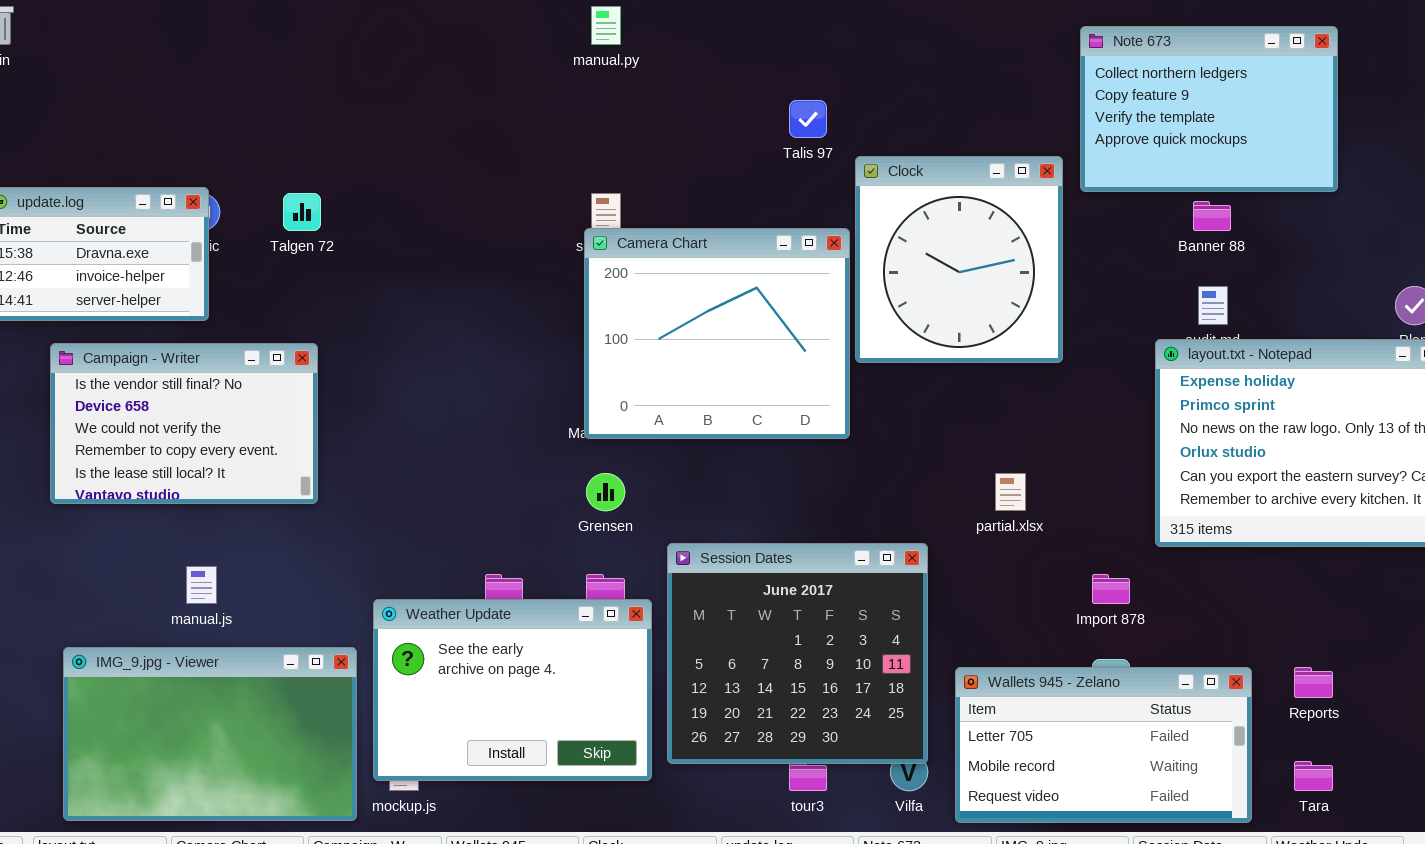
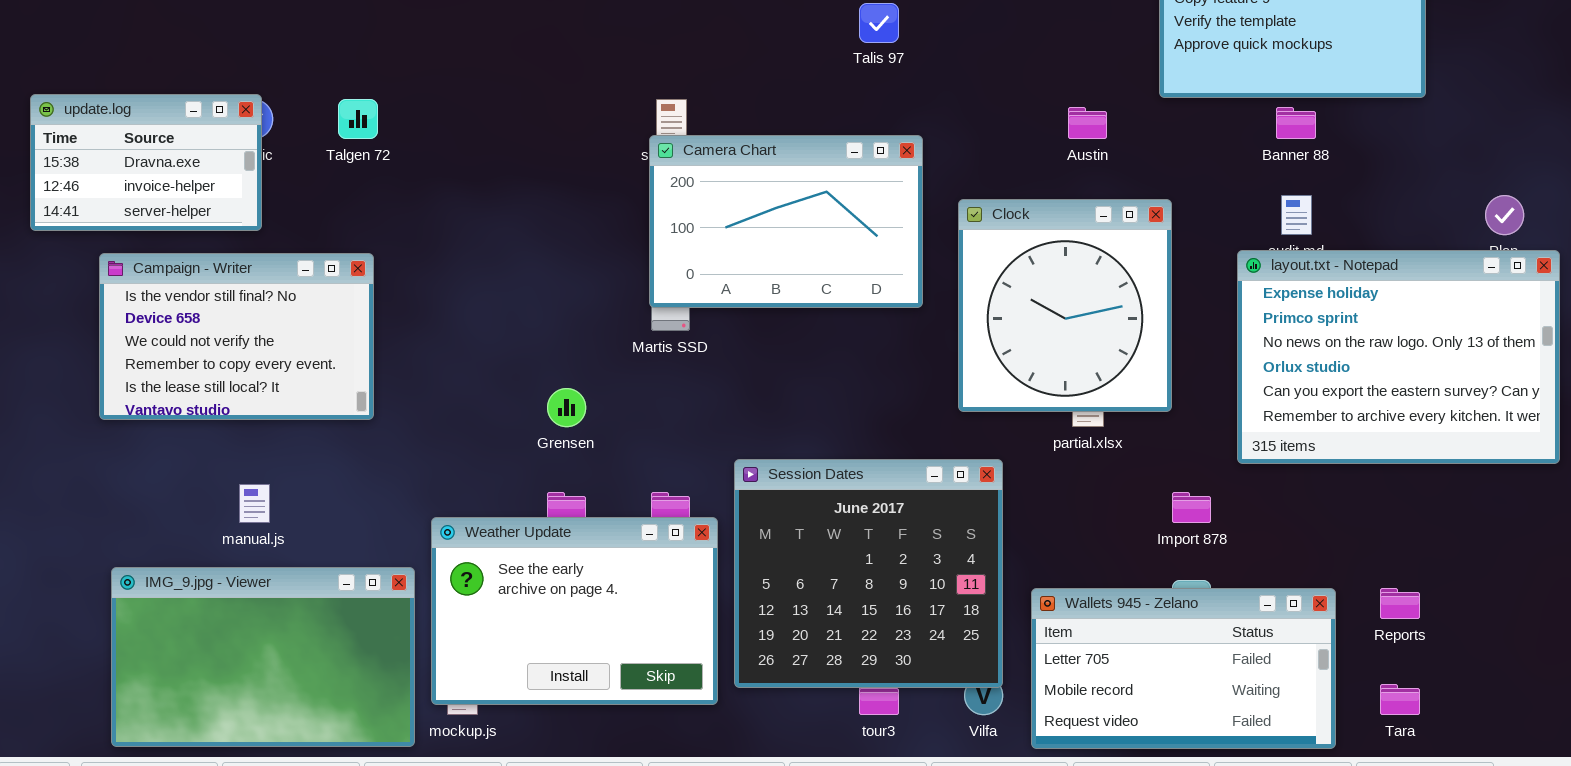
Clock: [855,156,1063,363] -> [958,199,1172,412], moved
Camera Chart: [584,228,850,439] -> [649,135,923,308], resized
Grensen: [586,473,625,511] -> [547,388,586,427], moved

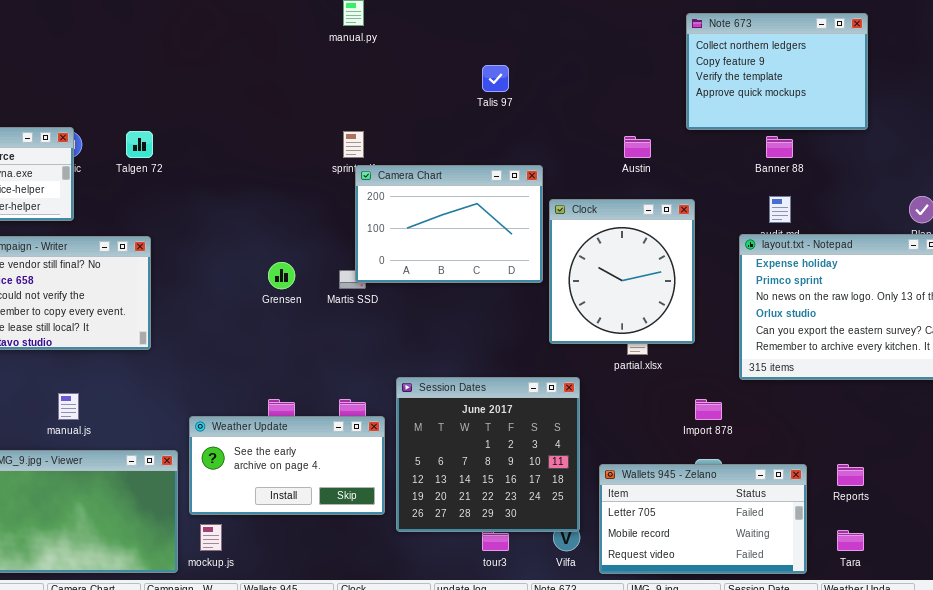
Camera Chart: [649,135,923,308] -> [355,165,543,283], moved
Grensen: [547,388,586,427] -> [268,262,295,289], moved
Weather Update: [431,517,718,705] -> [189,416,385,515], resized

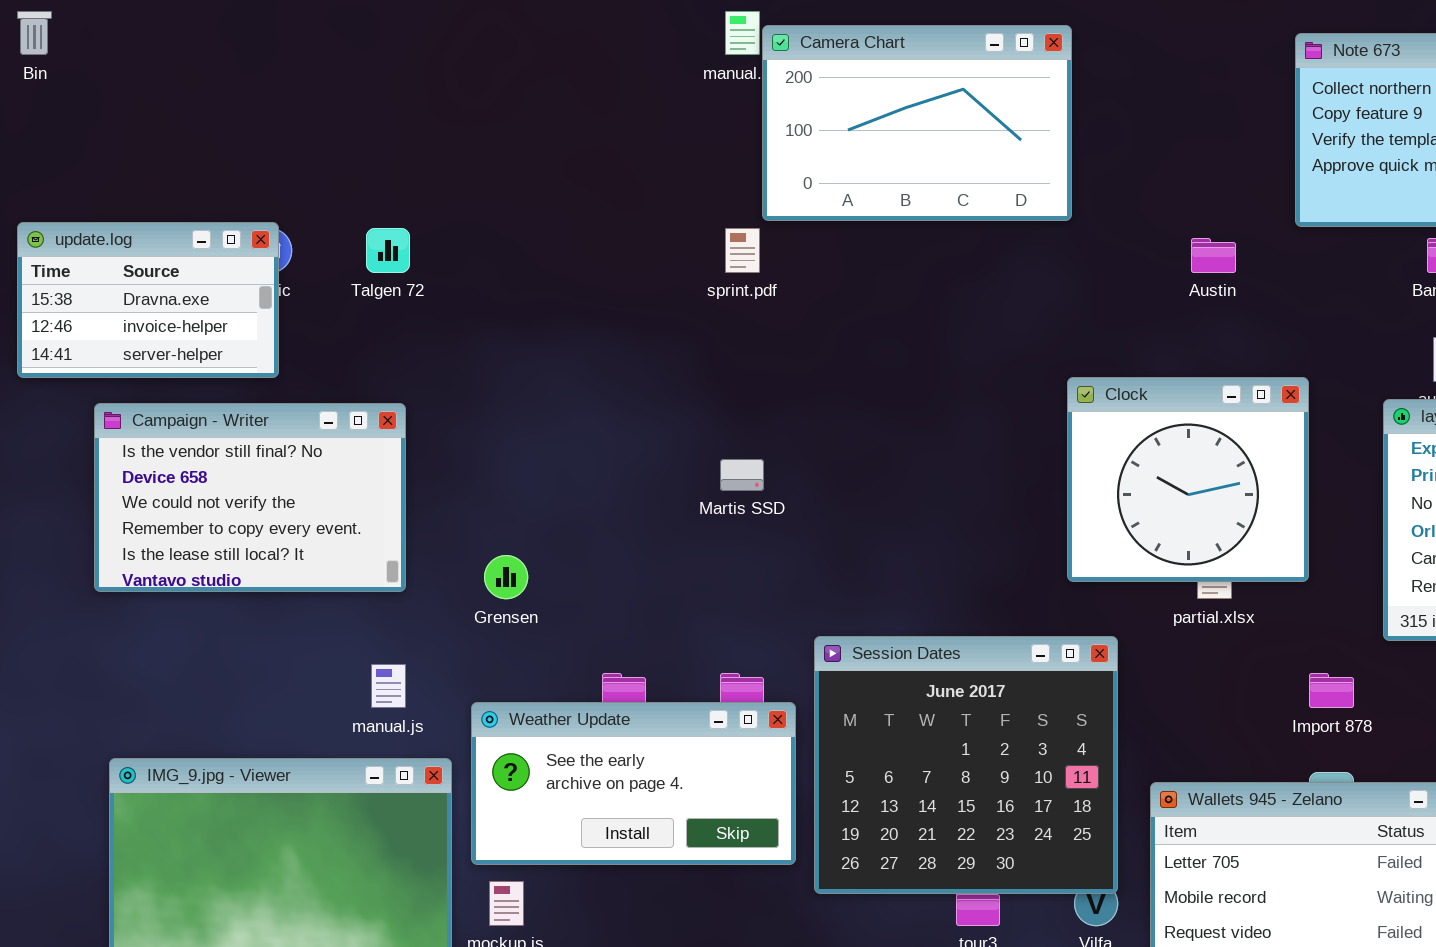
Camera Chart: [355,165,543,283] -> [762,25,1072,221], moved
Clock: [549,199,695,344] -> [1067,377,1309,582], resized
Grensen: [268,262,295,289] -> [484,555,528,599], moved
manual.js: [58,393,79,420] -> [371,664,406,708], moved

